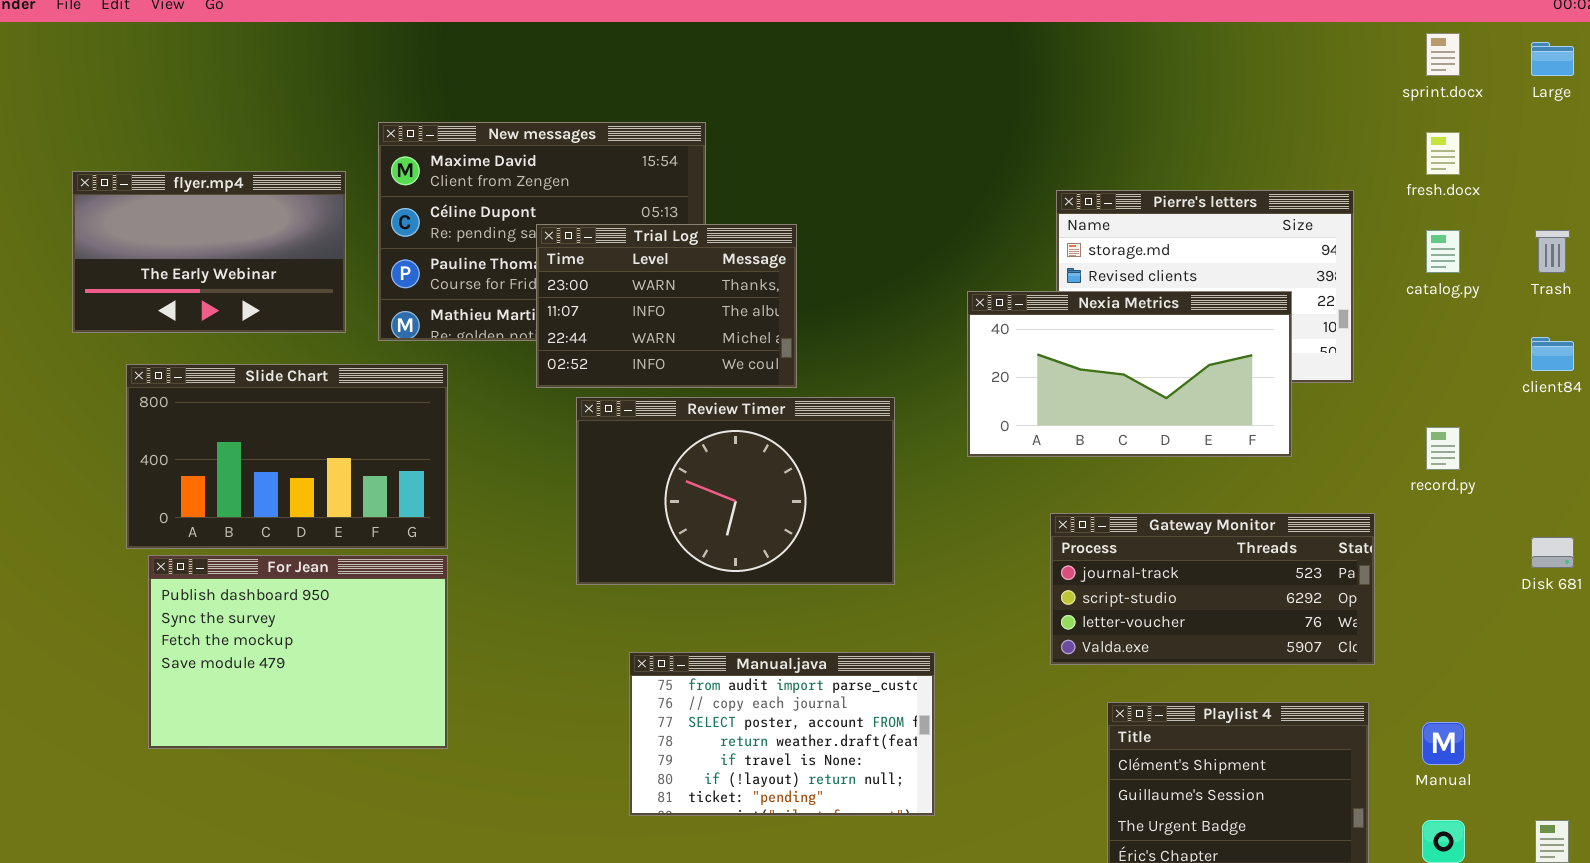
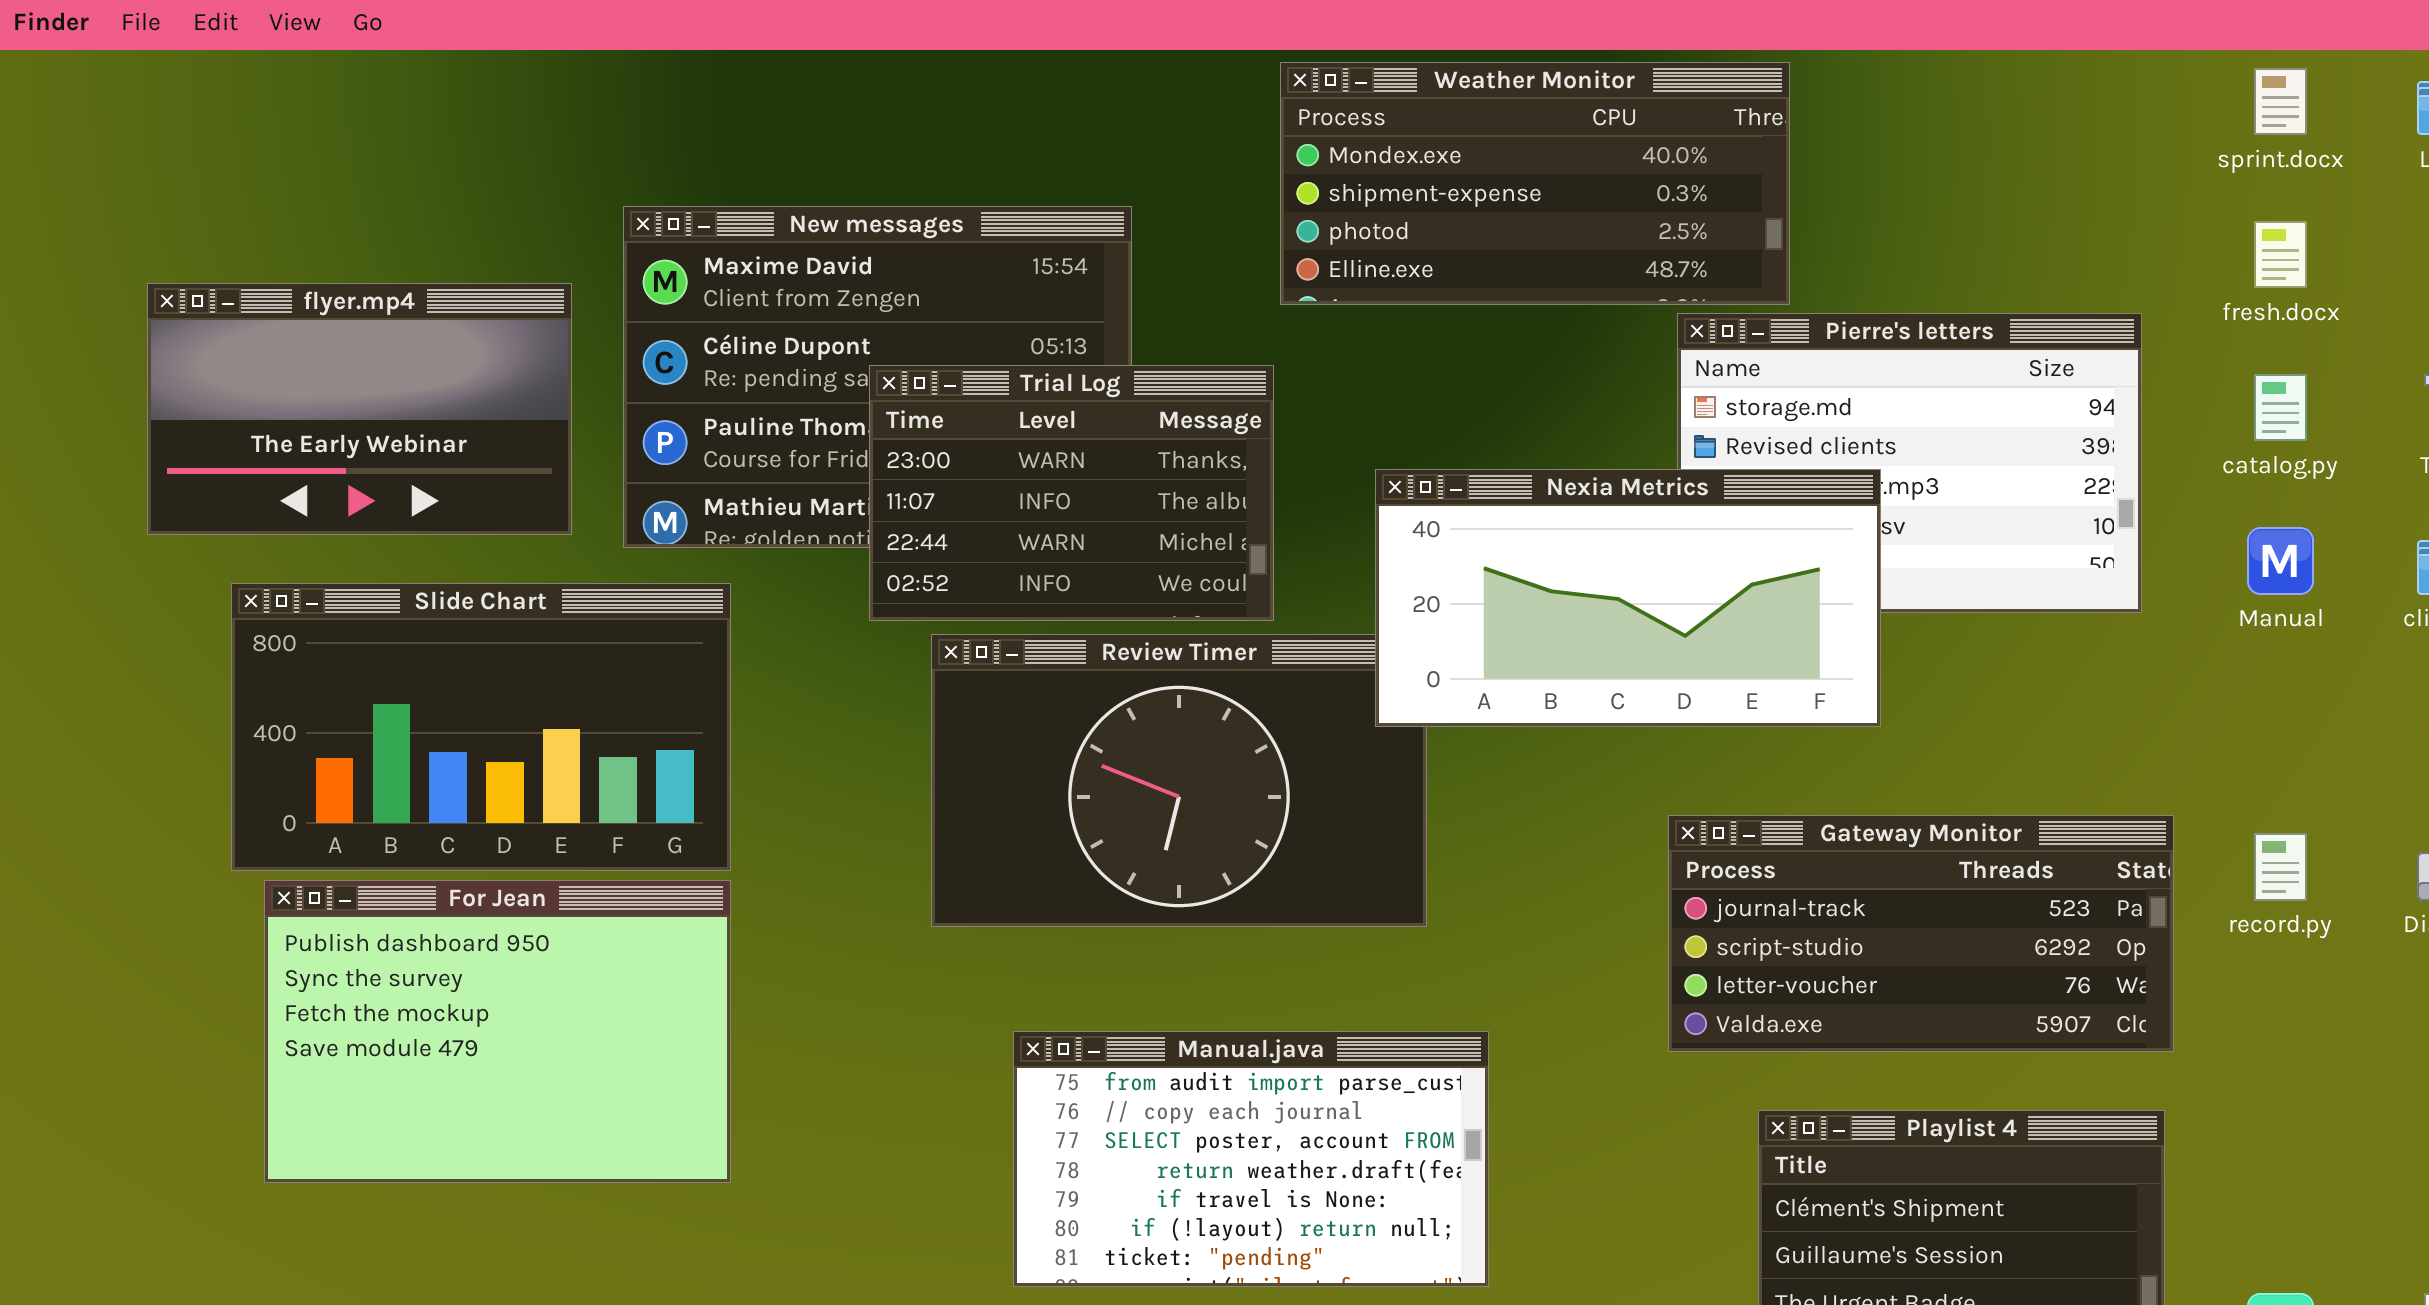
Weather Monitor: none -> [1280,62,1790,305], opened
Nexia Metrics: [967,291,1292,457] -> [1375,469,1881,727], moved
record.py: [1426,427,1460,470] -> [2254,833,2307,901], moved
Manual: [1422,722,1465,765] -> [2247,527,2314,595], moved

